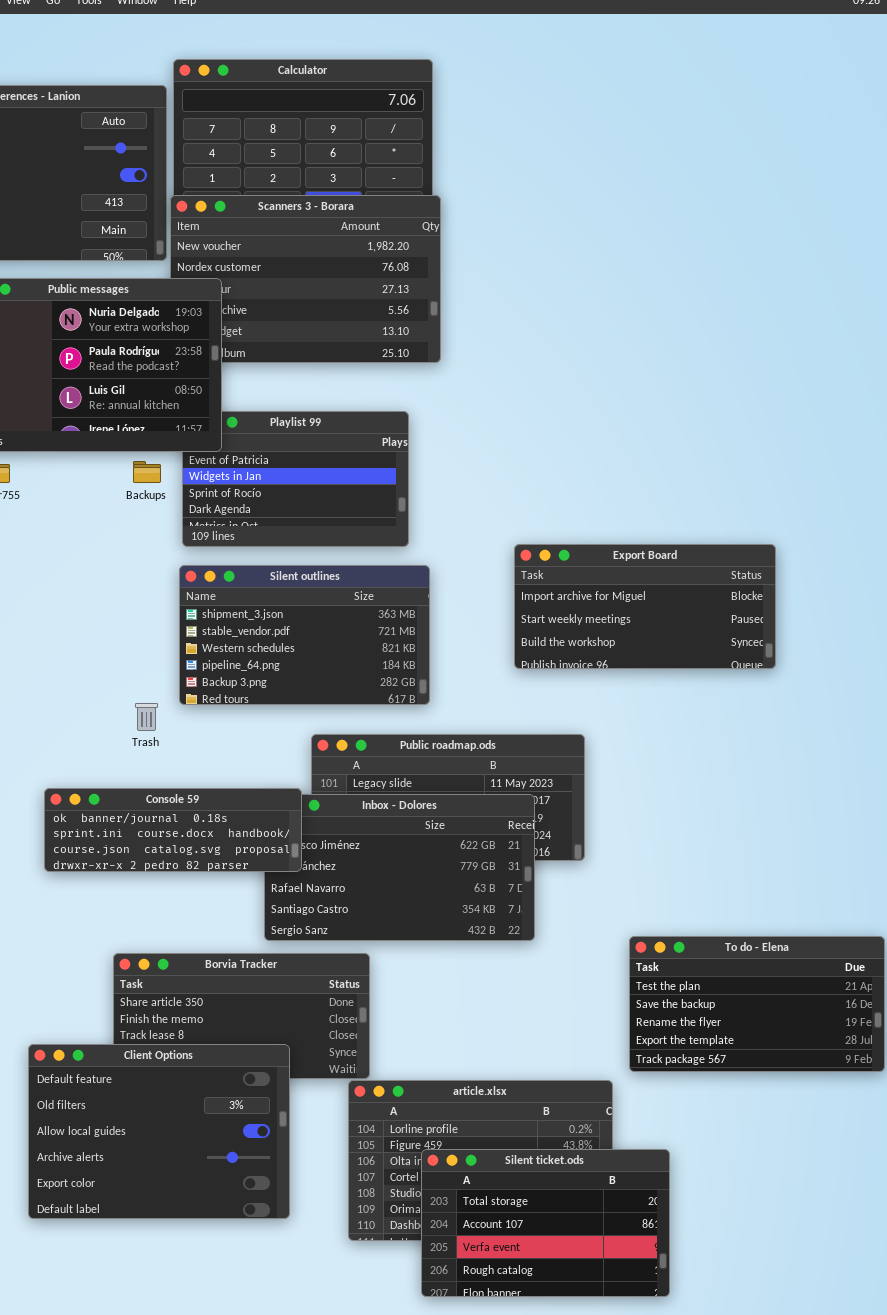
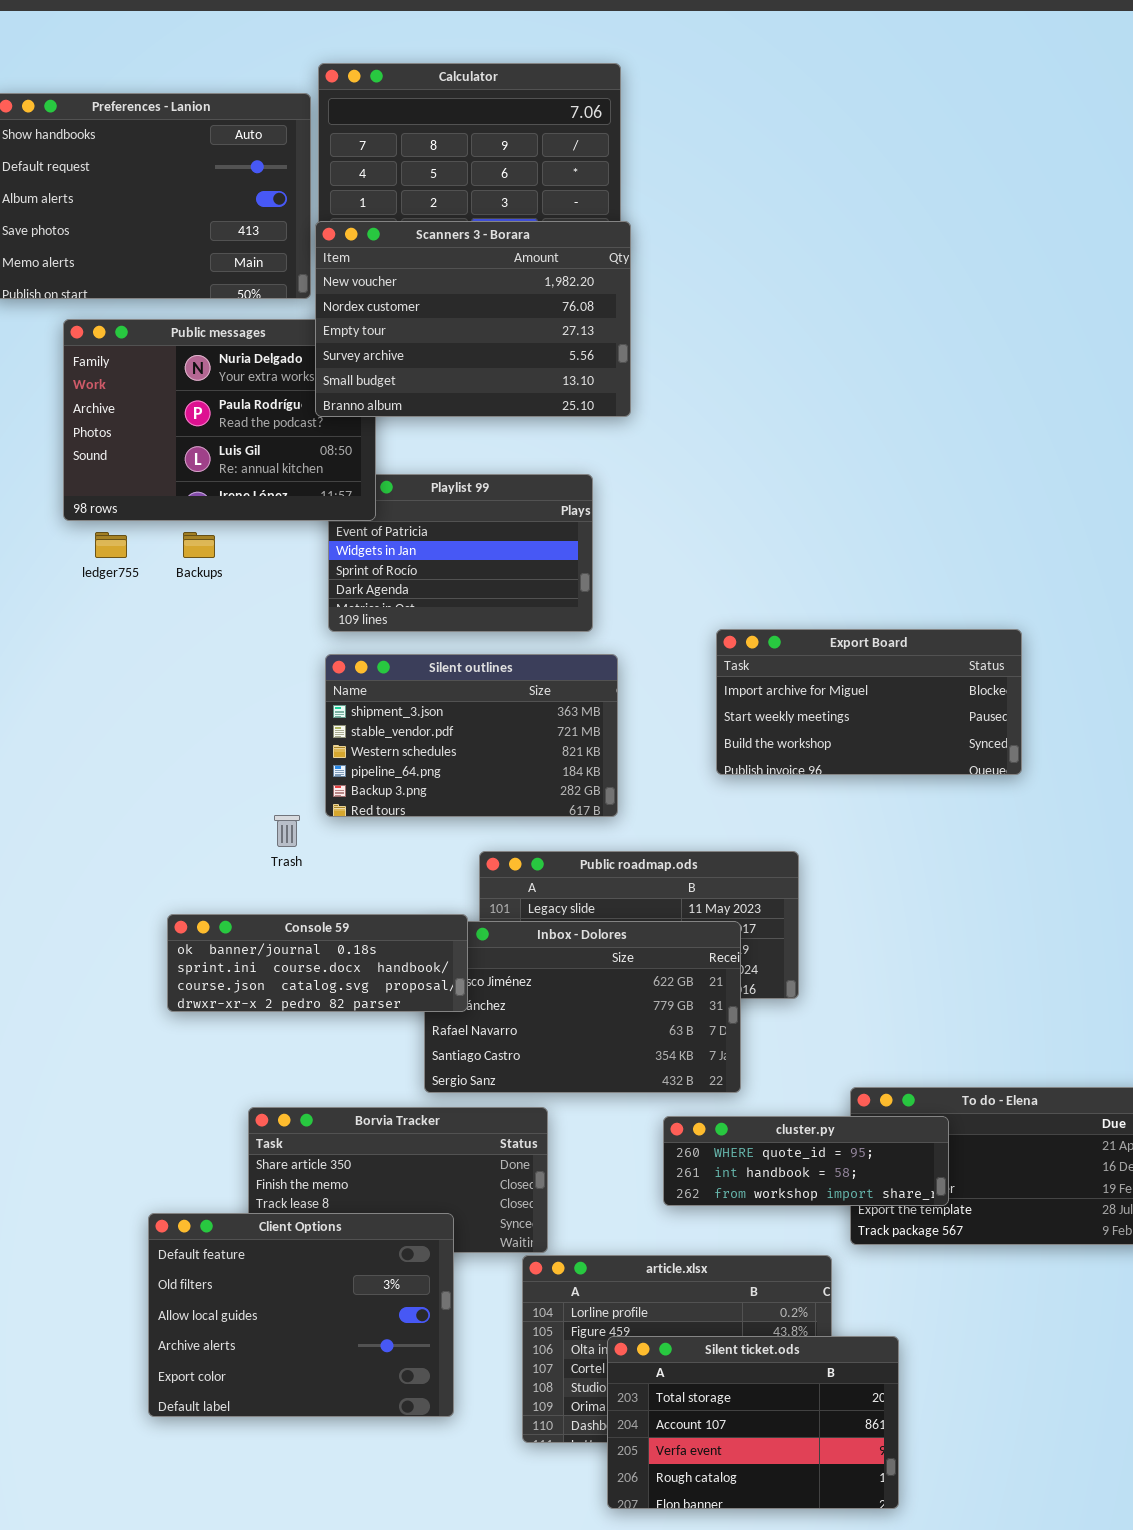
Scanners 3 - Borara: [170,195,441,363] -> [315,221,631,417], raised
Backups: [133,461,161,483] -> [183,532,215,558], moved
cluster.py: none -> [663,1116,949,1206], opened

